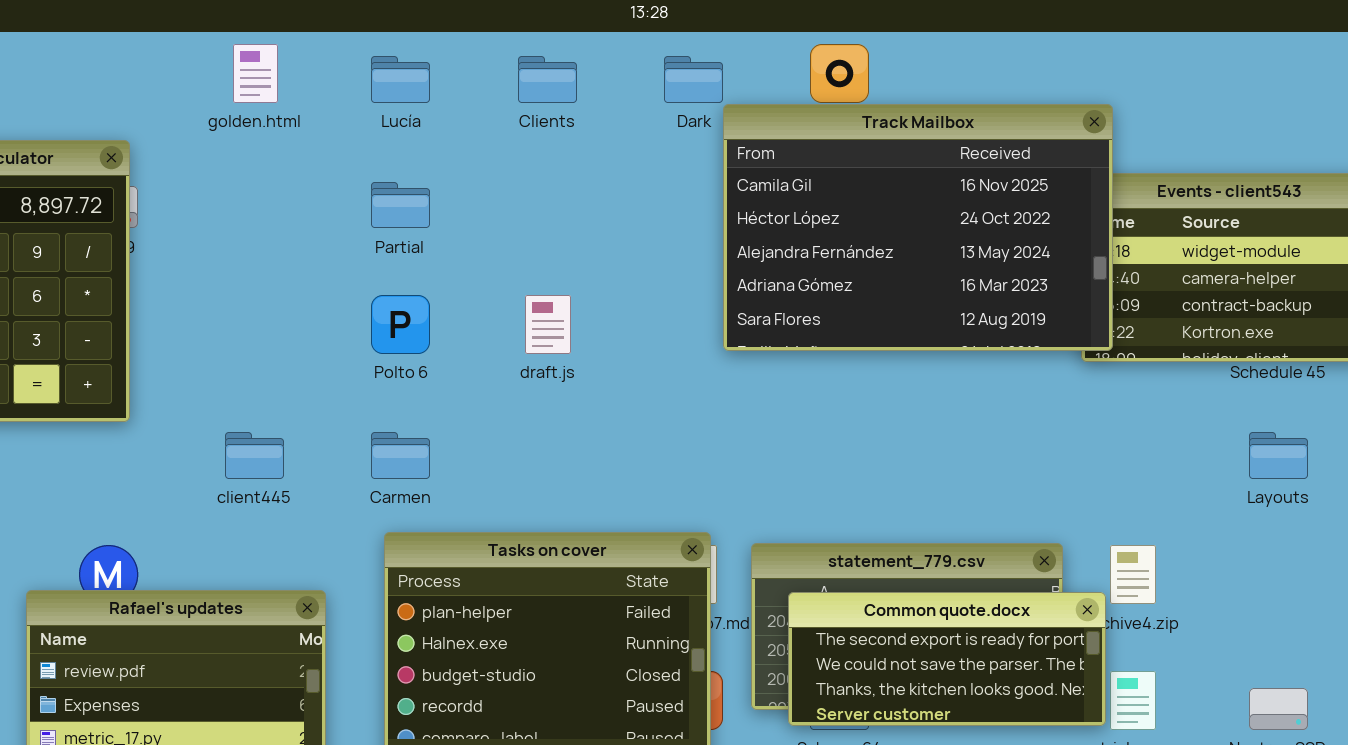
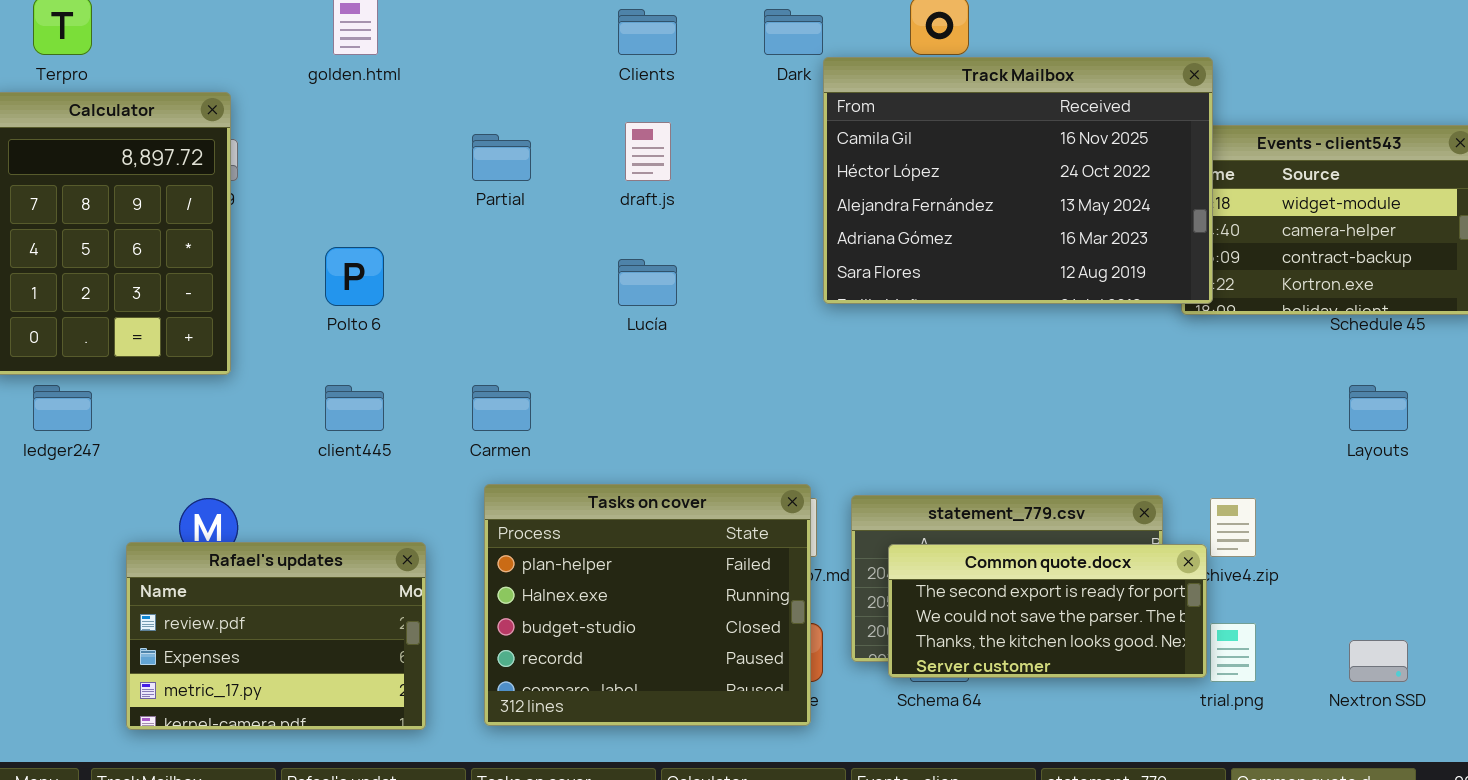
Lucía: [371,56,430,103] -> [618,259,677,306], moved
Polto 6: [371,295,430,354] -> [325,247,384,306], moved
draft.js: [525,295,571,354] -> [625,122,671,181], moved

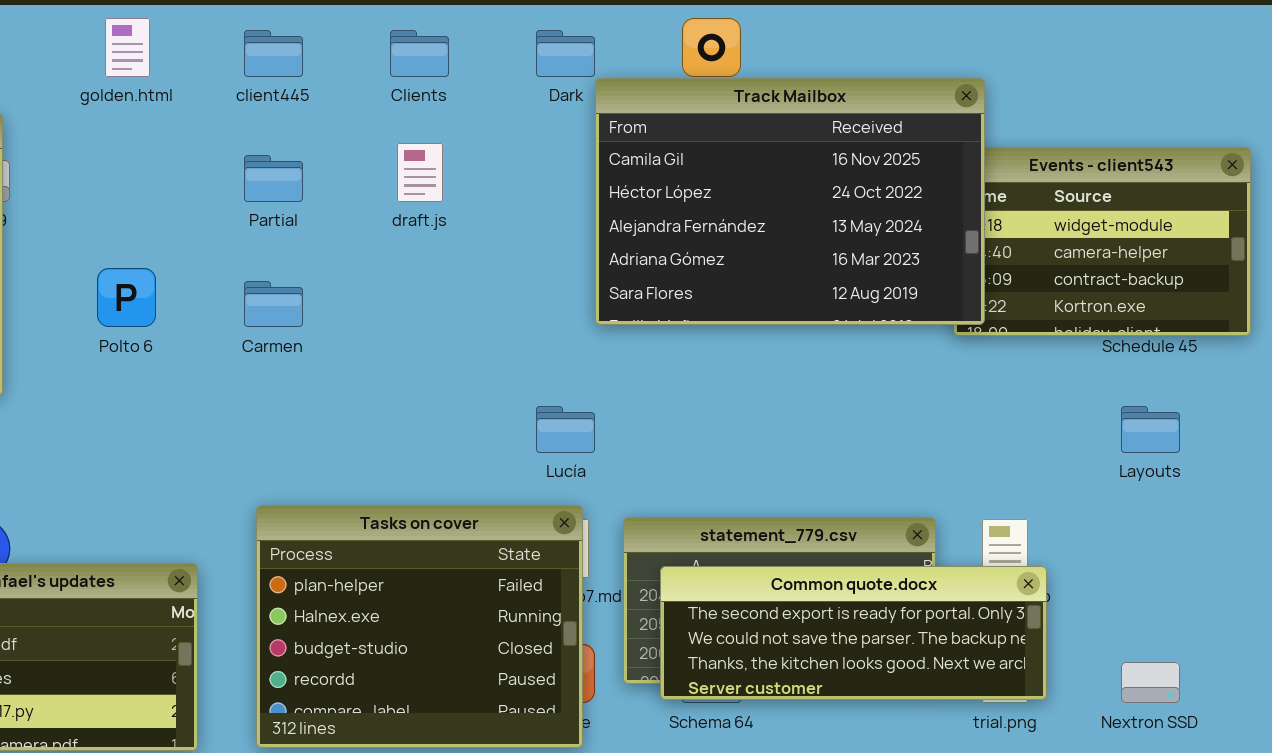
Lucía: [618,259,677,306] -> [536,406,595,453], moved
client445: [325,385,384,431] -> [244,30,303,77], moved
Carmen: [472,385,531,431] -> [244,281,303,327], moved
Common quote.docx: [888,544,1207,678] -> [660,566,1047,700], resized

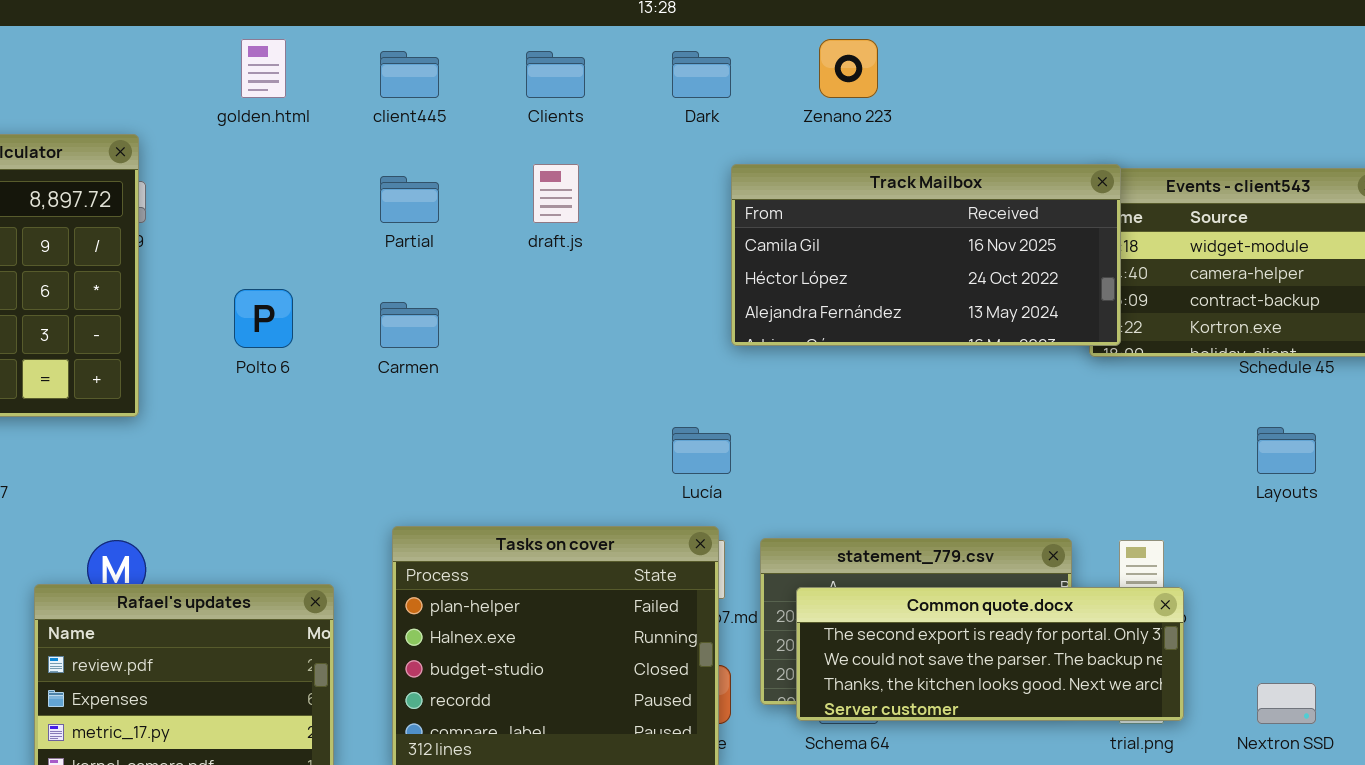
Track Mailbox: [595,78,985,325] -> [731,164,1121,346], resized

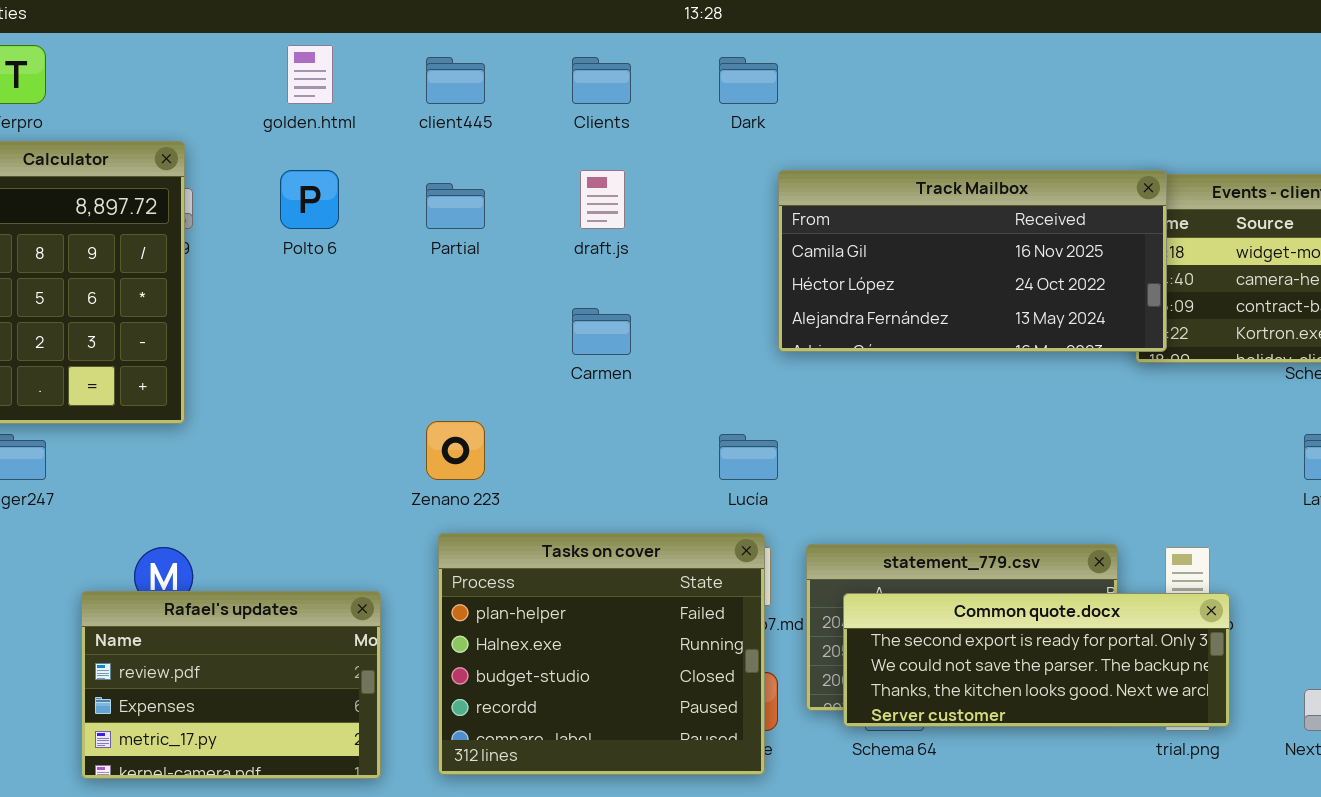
Zenano 223: [819,39,878,98] -> [426,421,485,480], moved
Polto 6: [234,289,293,348] -> [280,170,339,229], moved
Carmen: [380,302,439,348] -> [572,308,631,355], moved

